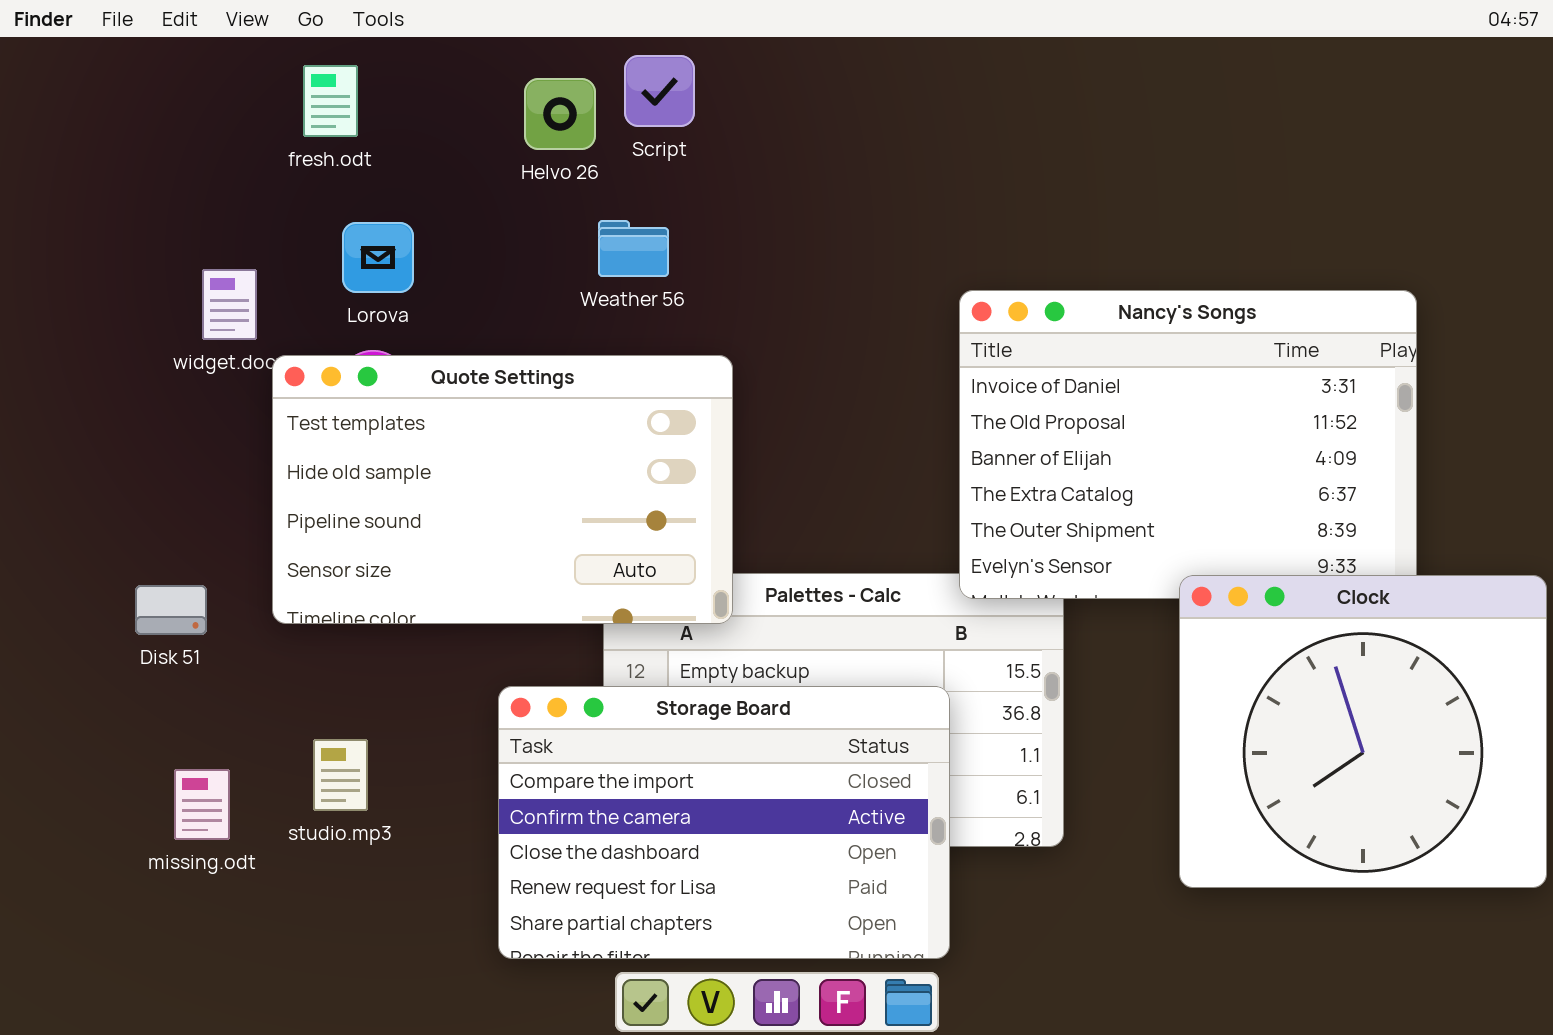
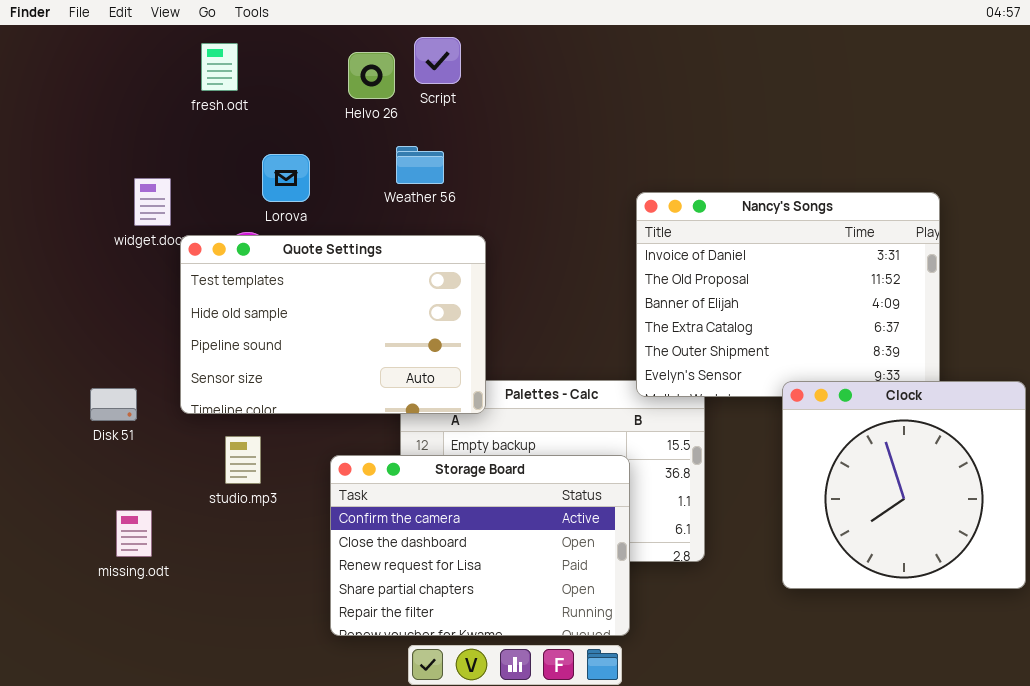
Lorova: [342,222,414,293] -> [262,154,310,202], moved
Storage Board: [498,686,950,959] -> [330,455,630,636], scrolled down 1 row
studio.mp3: [313,739,368,811] -> [225,436,261,484], moved

